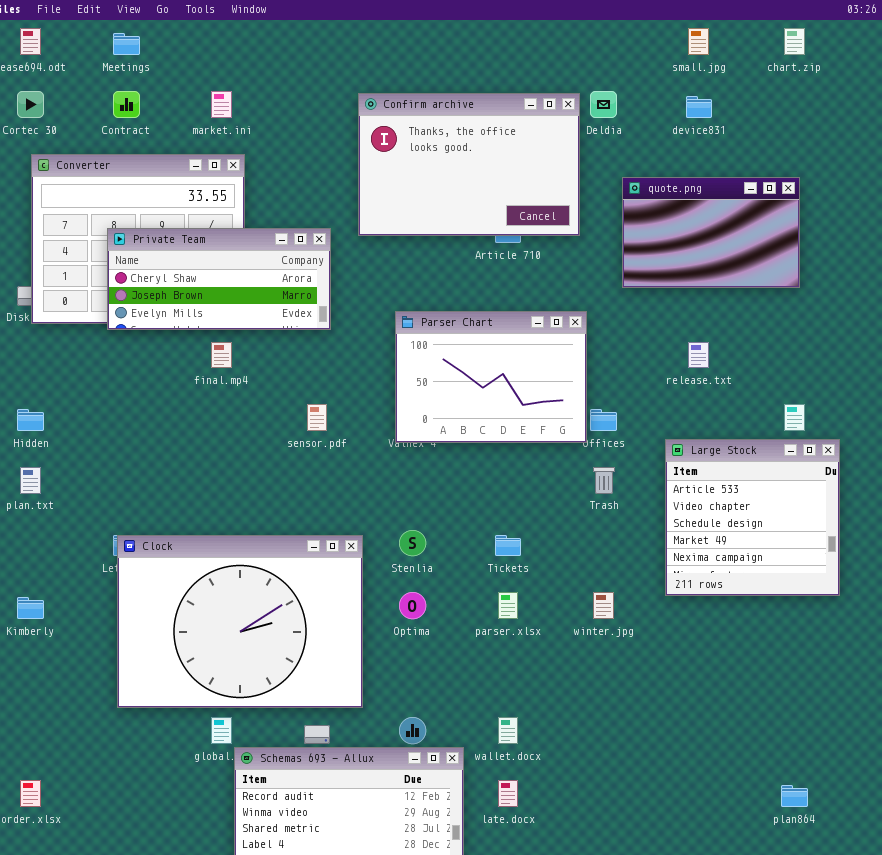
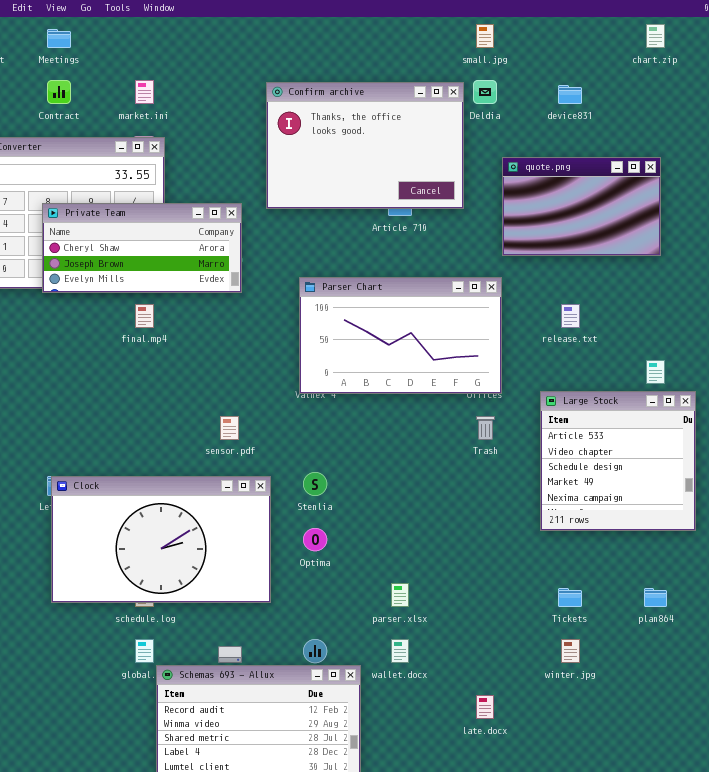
small.jpg: [688,28,709,55] -> [476,24,494,48], moved
Parser Chart: [395,311,587,443] -> [299,277,502,394], resized
sensor.pdf: [307,404,327,431] -> [220,416,239,440], moved
Clock: [117,535,363,708] -> [51,476,271,603], resized
Tickets: [495,535,521,556] -> [558,588,582,607], moved
parser.xlsx: [498,592,518,619] -> [391,583,409,607], moved
winter.jpg: [593,592,614,619] -> [561,639,580,663], moved
late.docx: [498,780,518,807] -> [476,695,494,719], moved
plan864: [781,785,808,807] -> [644,588,667,607], moved

